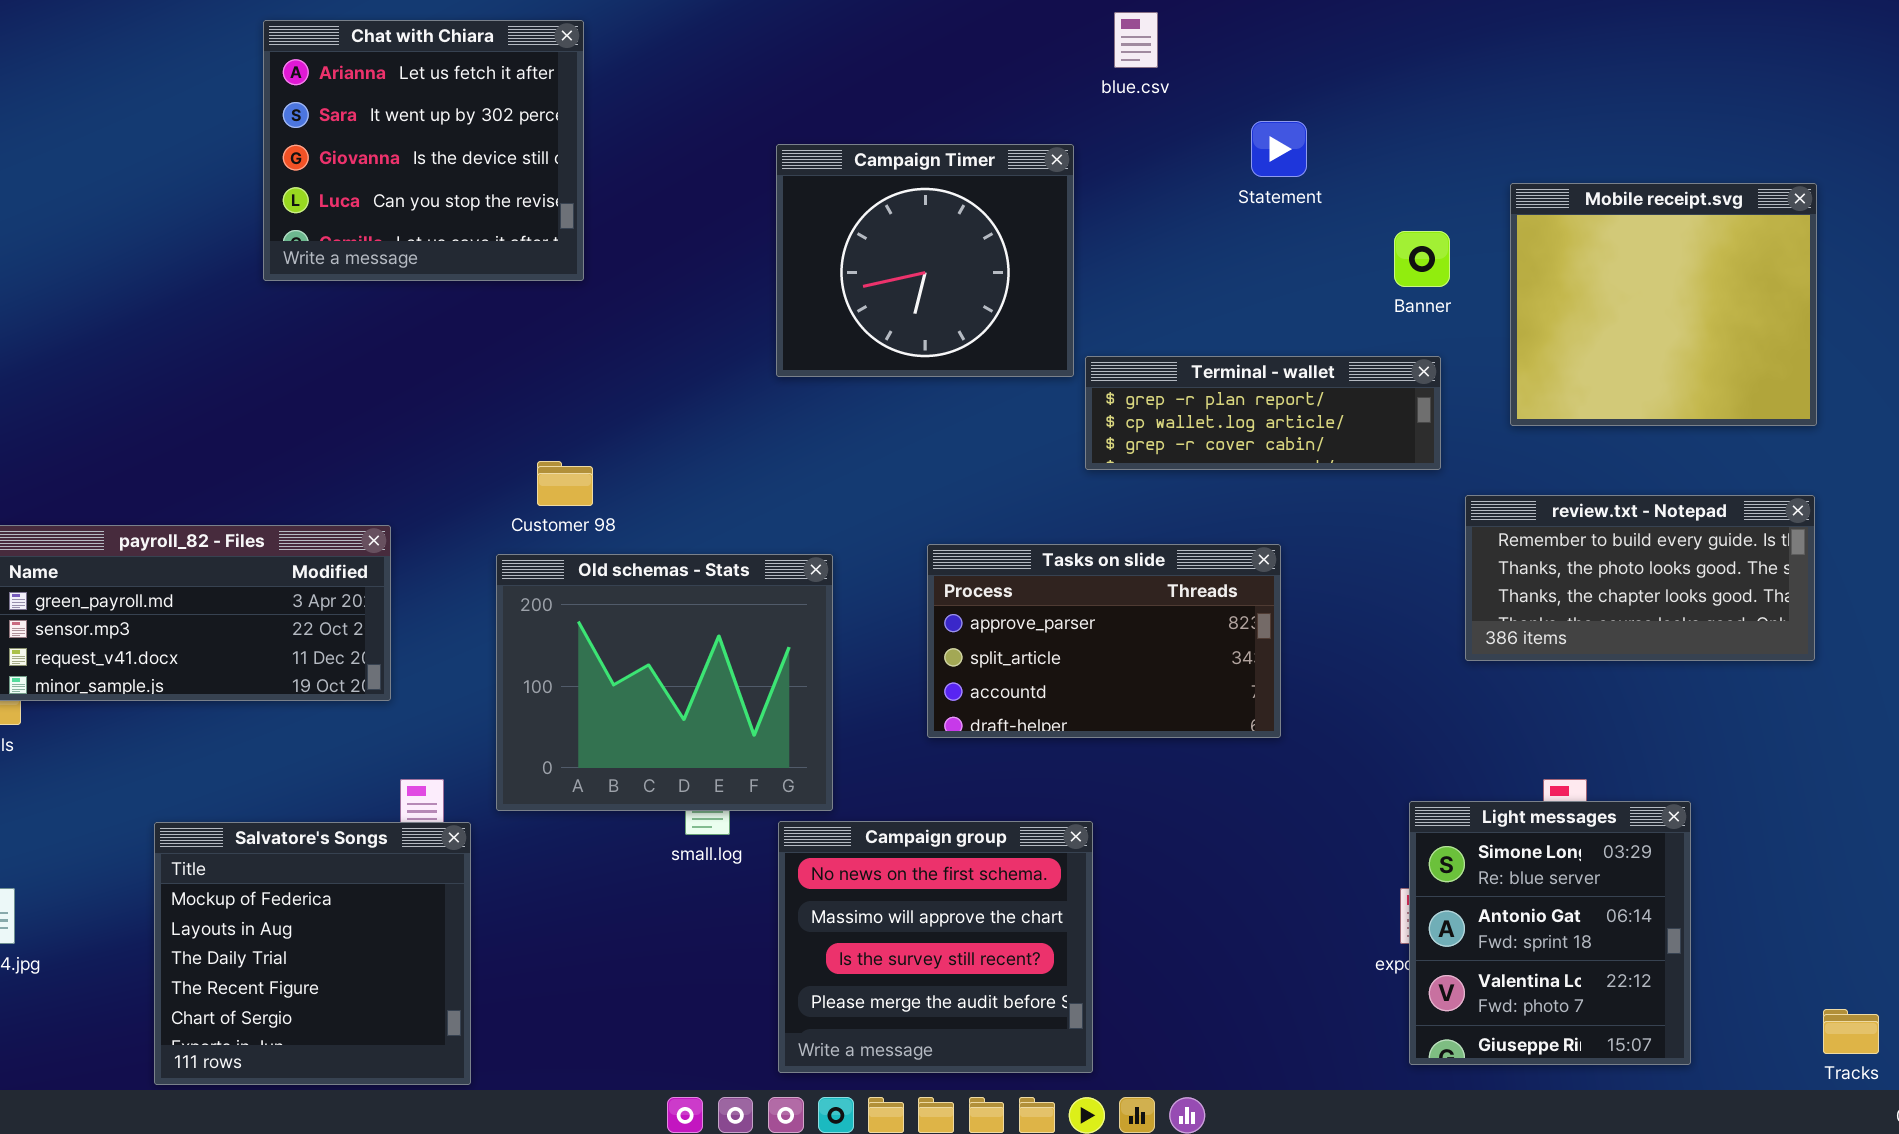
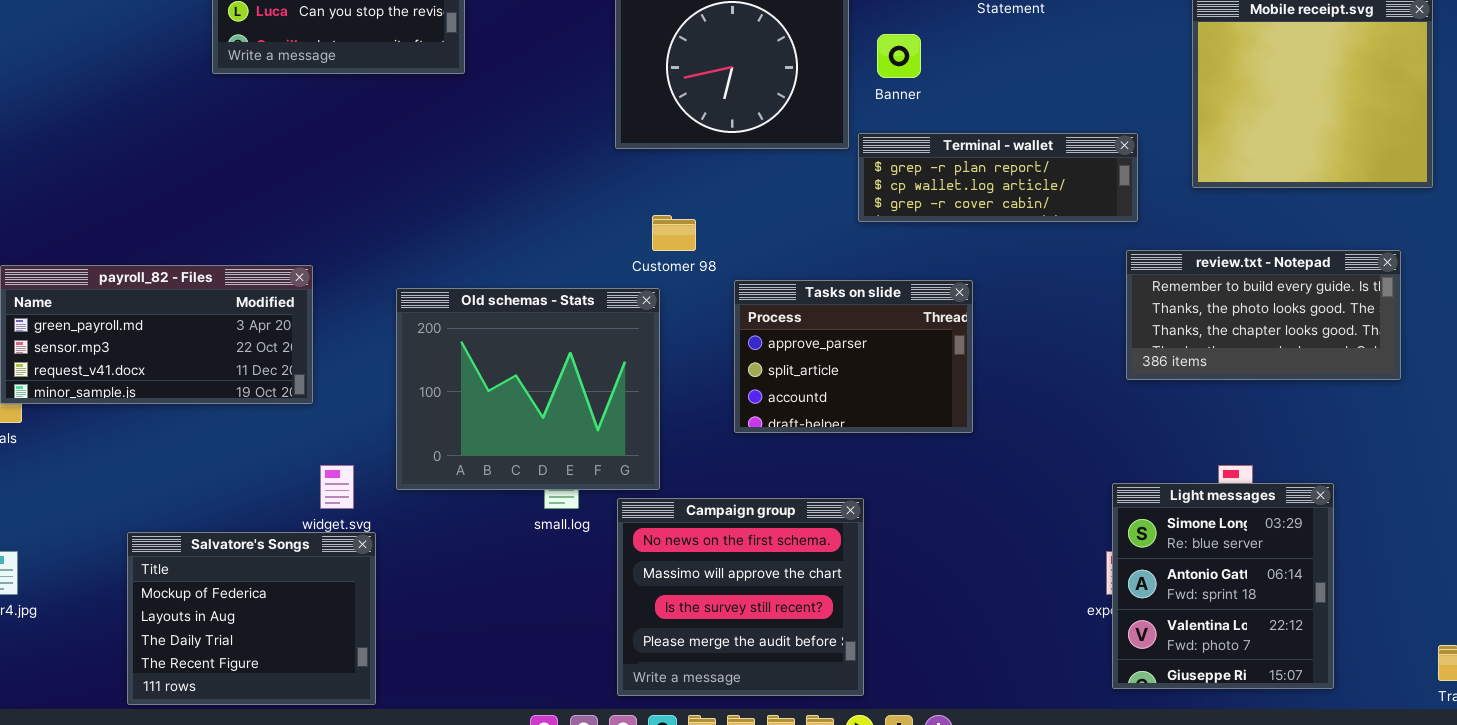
Banner: [1394,231,1450,287] -> [877,34,921,78], moved
Customer 98: [537,461,593,506] -> [652,215,696,251], moved
review.txt - Notepad: [1465,495,1815,661] -> [1126,250,1401,380], moved
Tasks on slide: [927,544,1281,738] -> [734,280,973,433], resized
Salvatore's Songs: [154,822,471,1085] -> [127,532,376,705], resized

